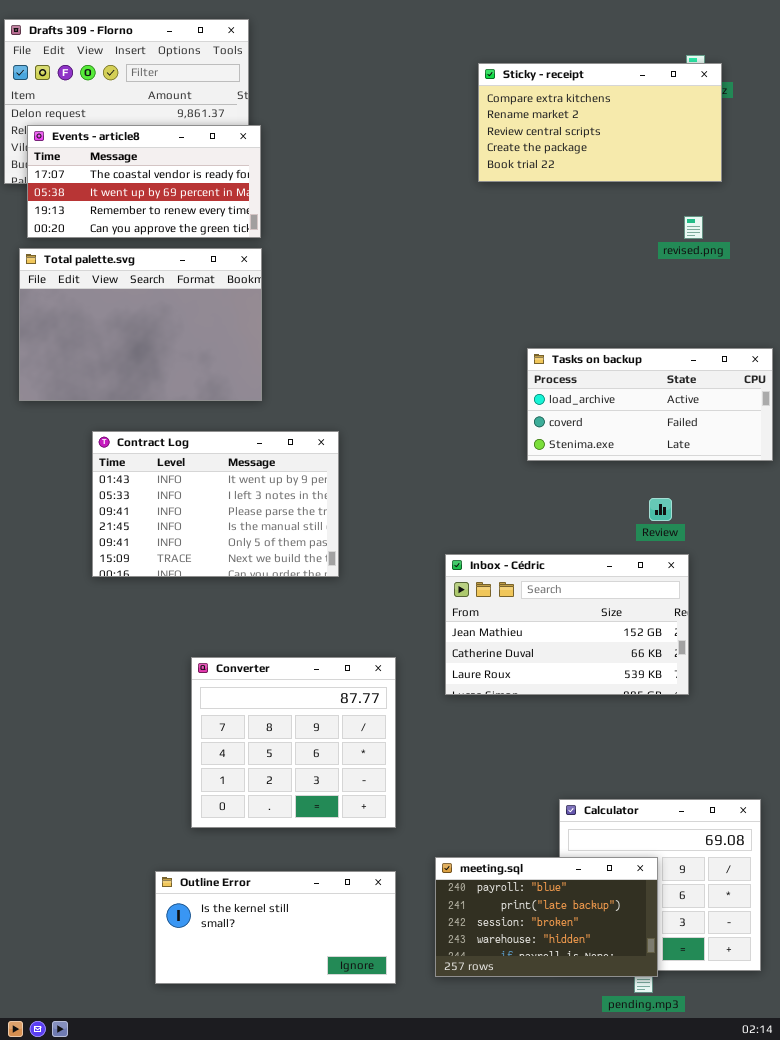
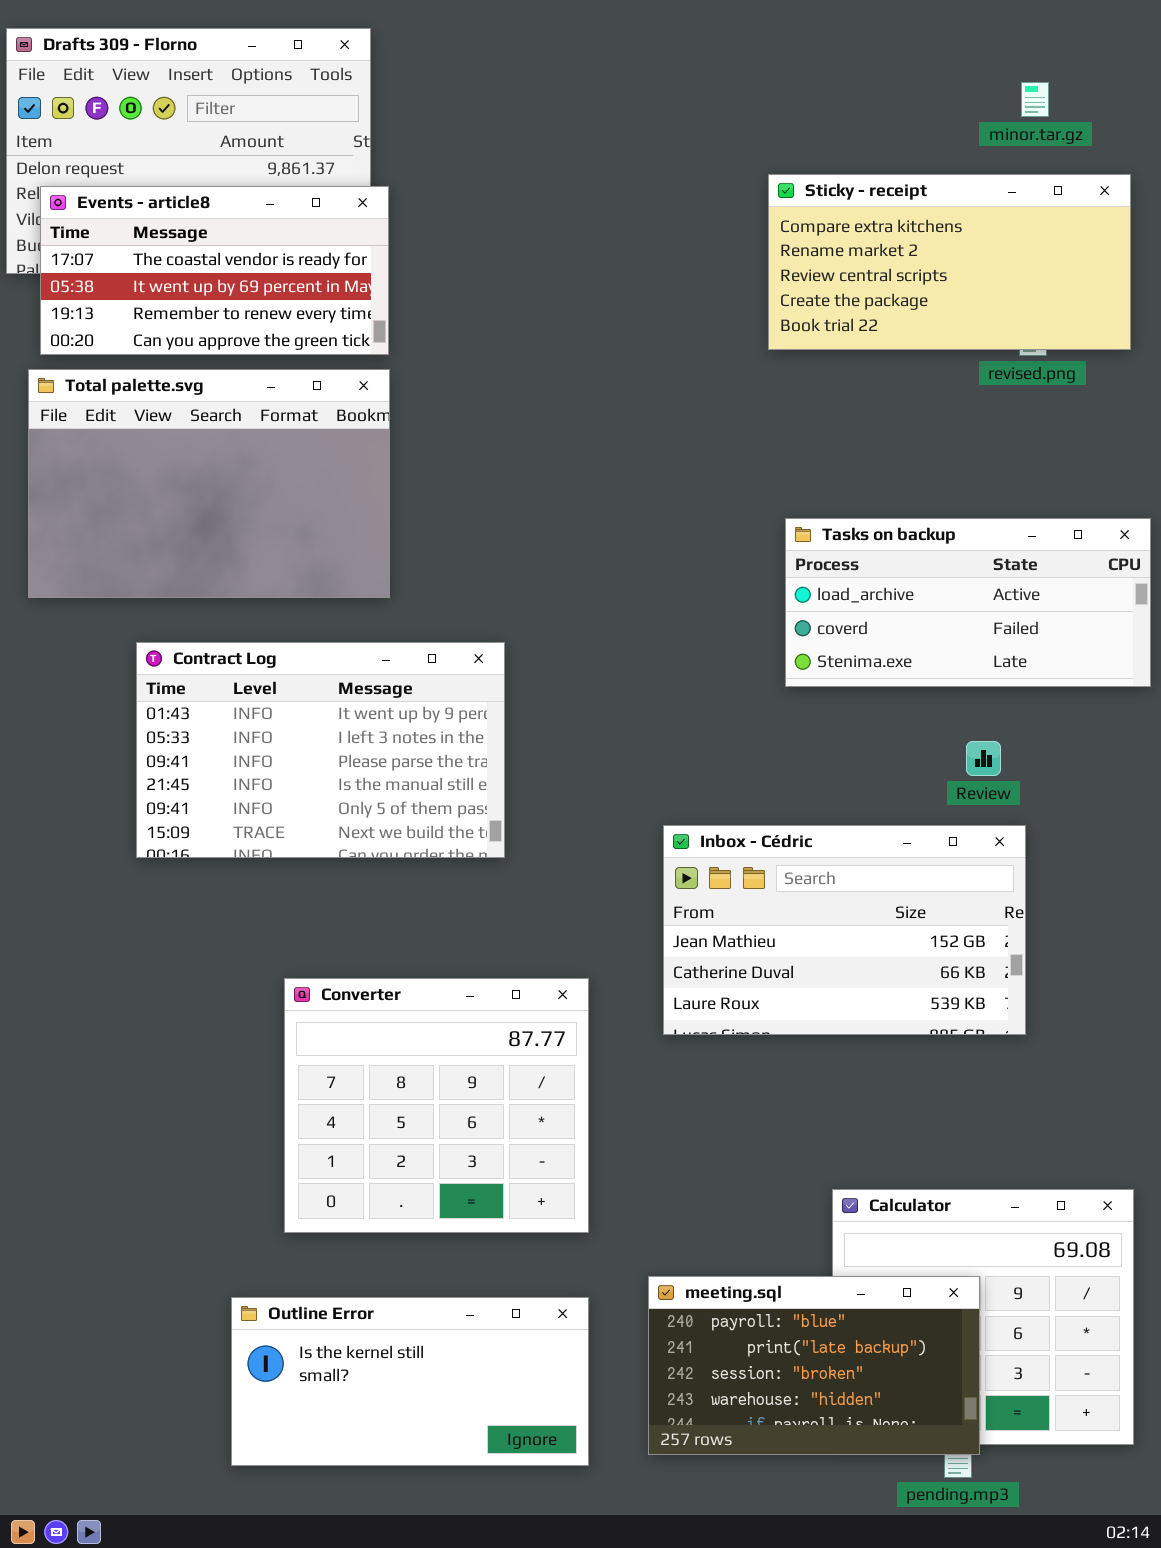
Sticky - receipt: [478,63,722,182] -> [768,174,1131,350], moved

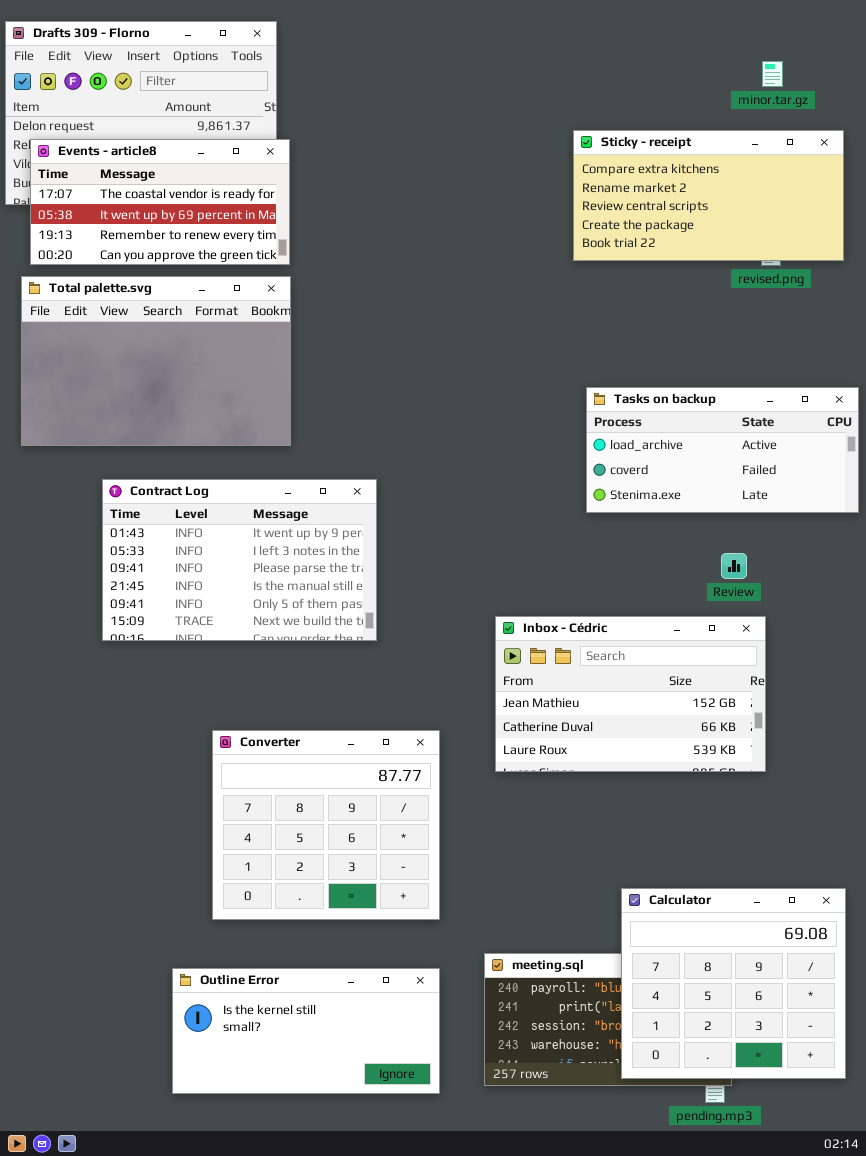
Calculator: [832,1189,1134,1445] -> [621,888,846,1079], raised

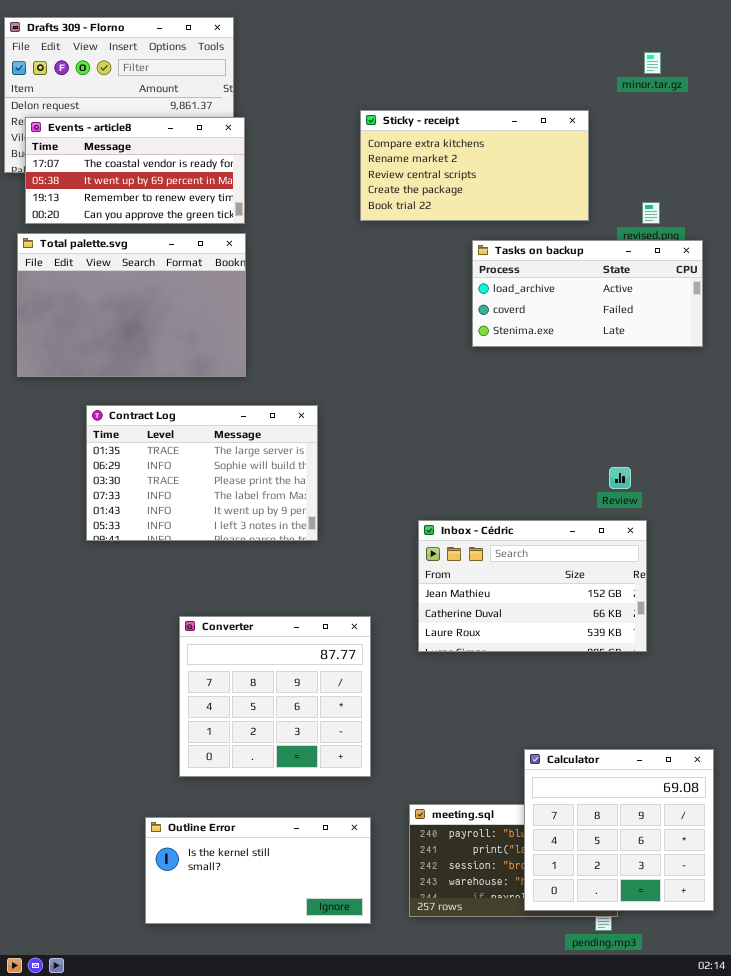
Sticky - receipt: [573,130,844,261] -> [360,110,589,221], moved
Tasks on backup: [586,387,859,513] -> [472,240,703,347], moved
Contract Log: [102,479,377,641] -> [86,405,318,541], scrolled up 4 rows

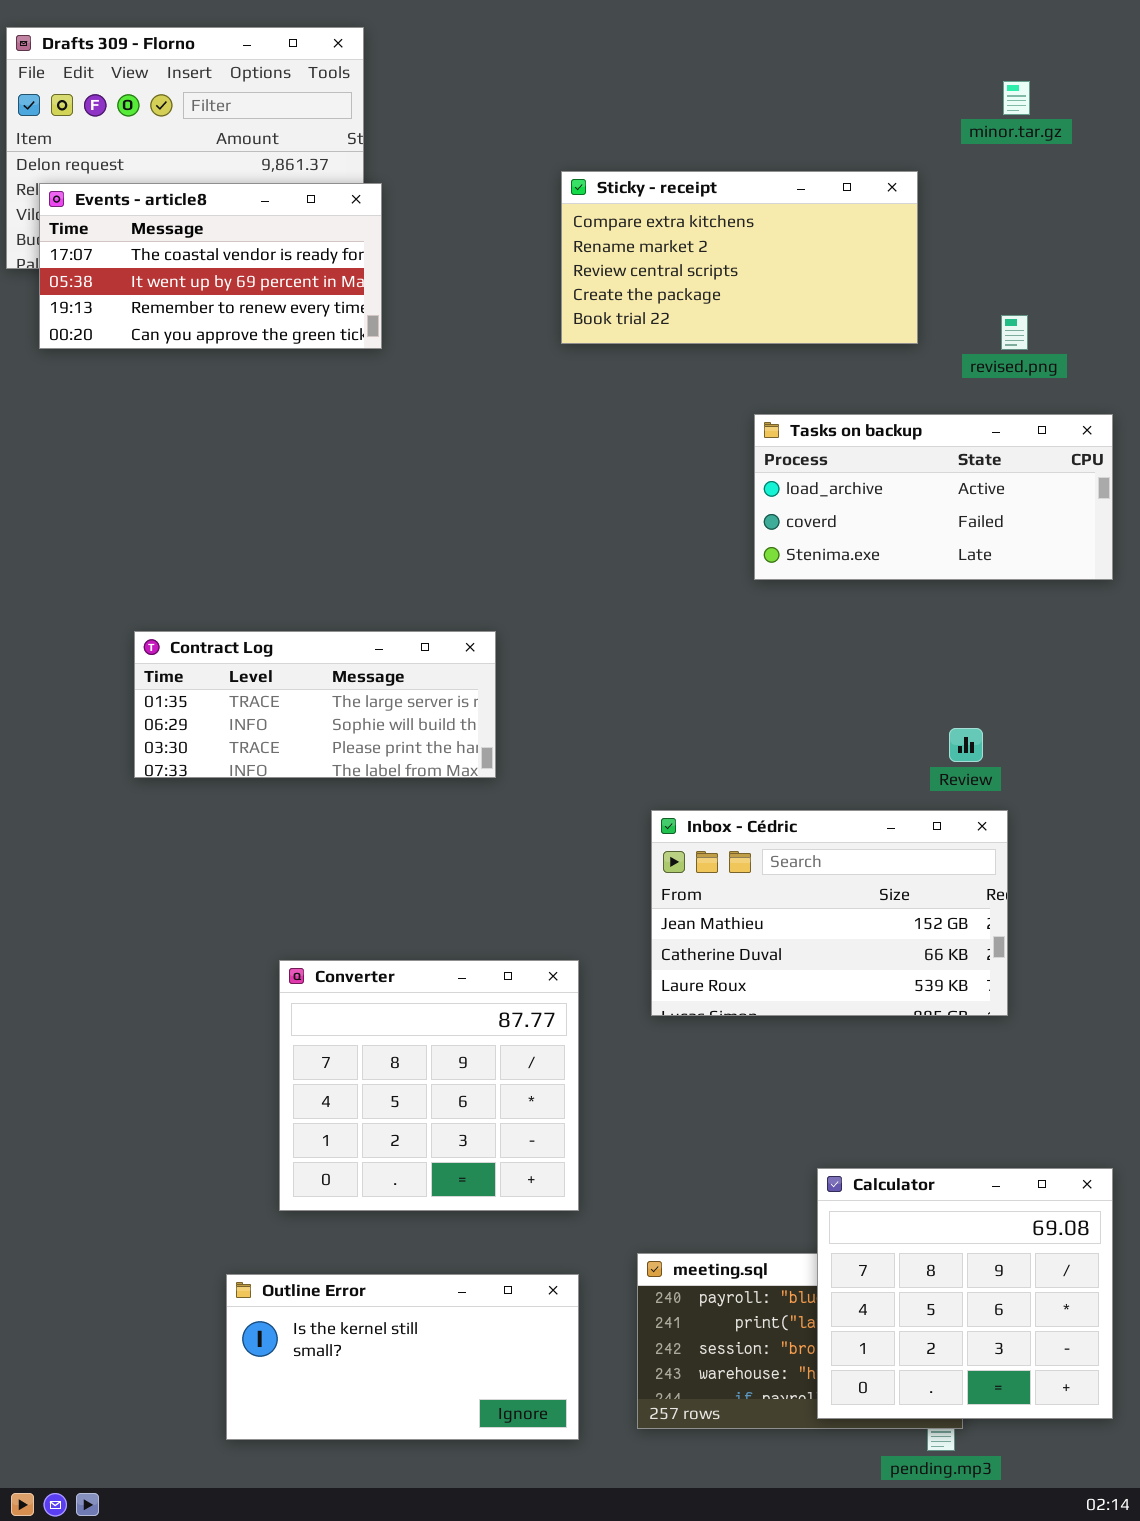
Total palette.svg: [17,233,246,377] -> none, closed
Tasks on backup: [472,240,703,347] -> [754,414,1113,580], moved
Contract Log: [86,405,318,541] -> [134,631,496,778], resized

